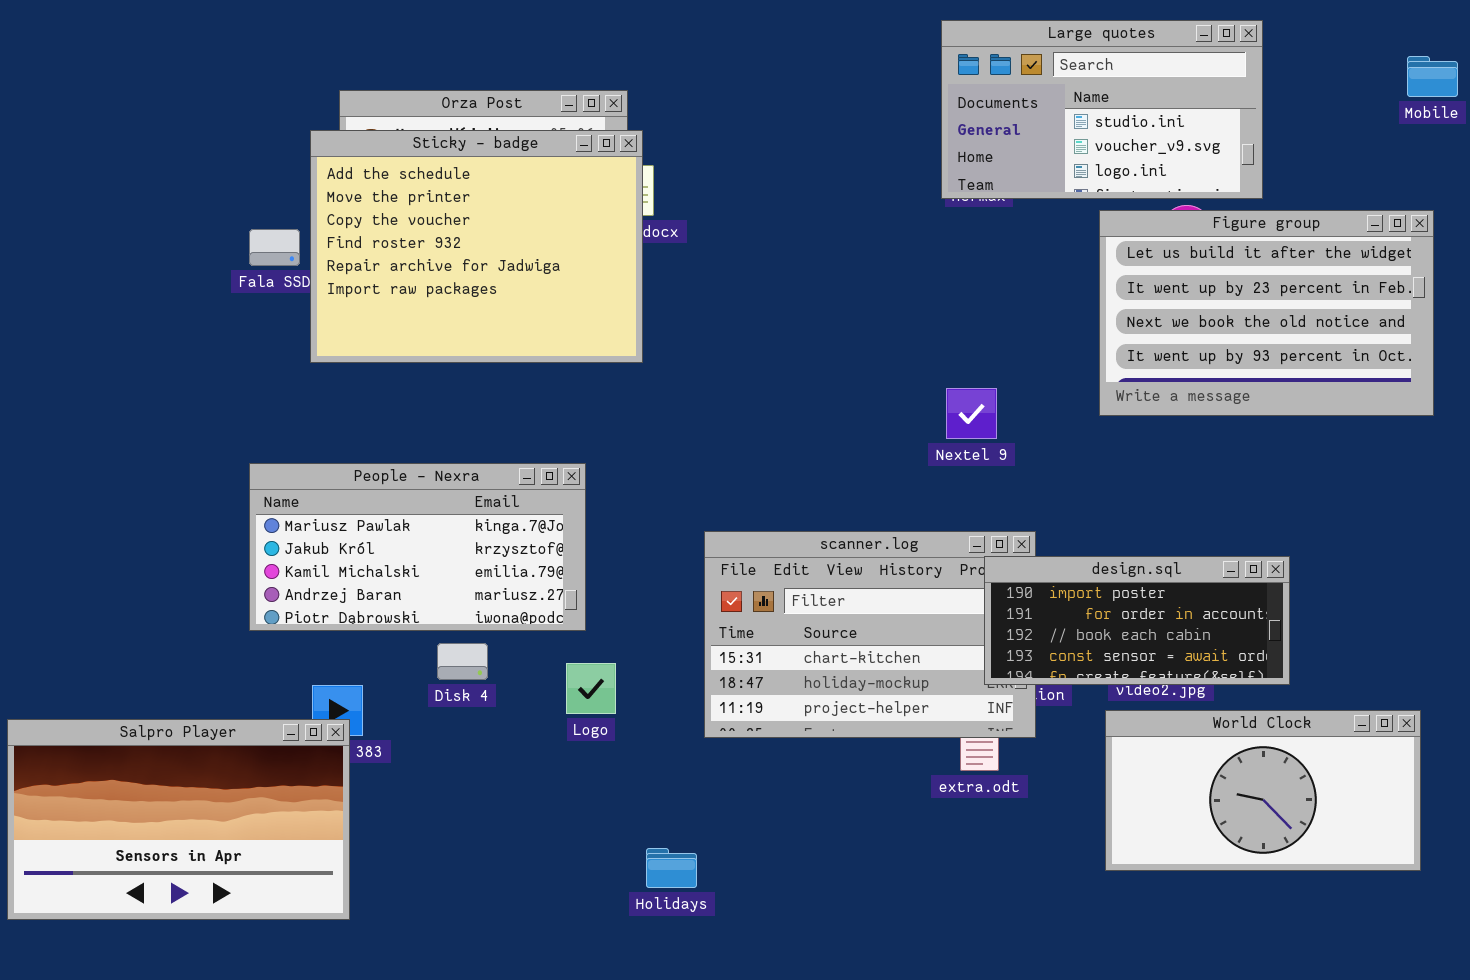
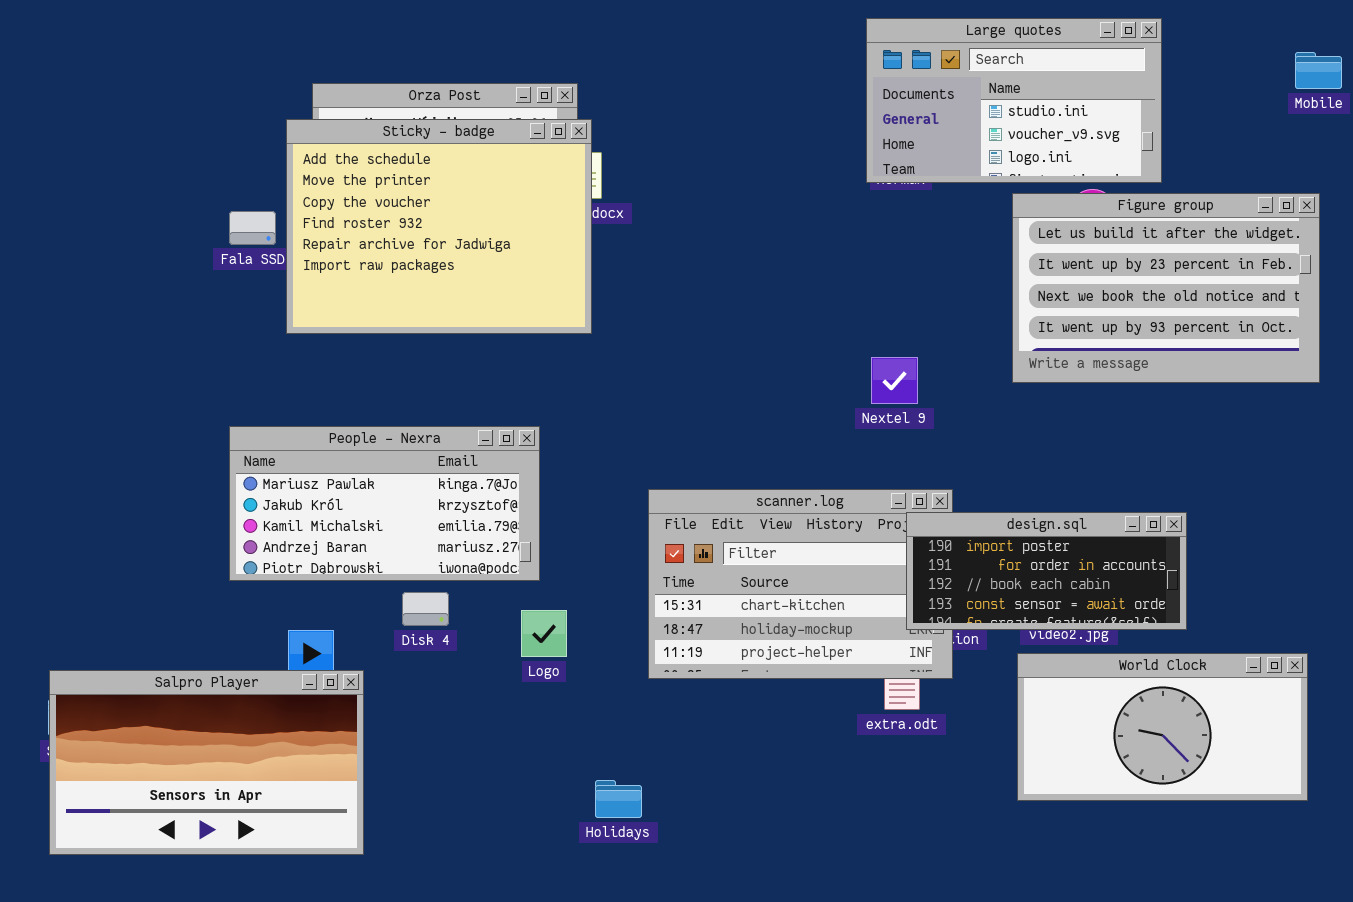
Salpro Player: [7,719,350,920] -> [49,670,364,855], moved

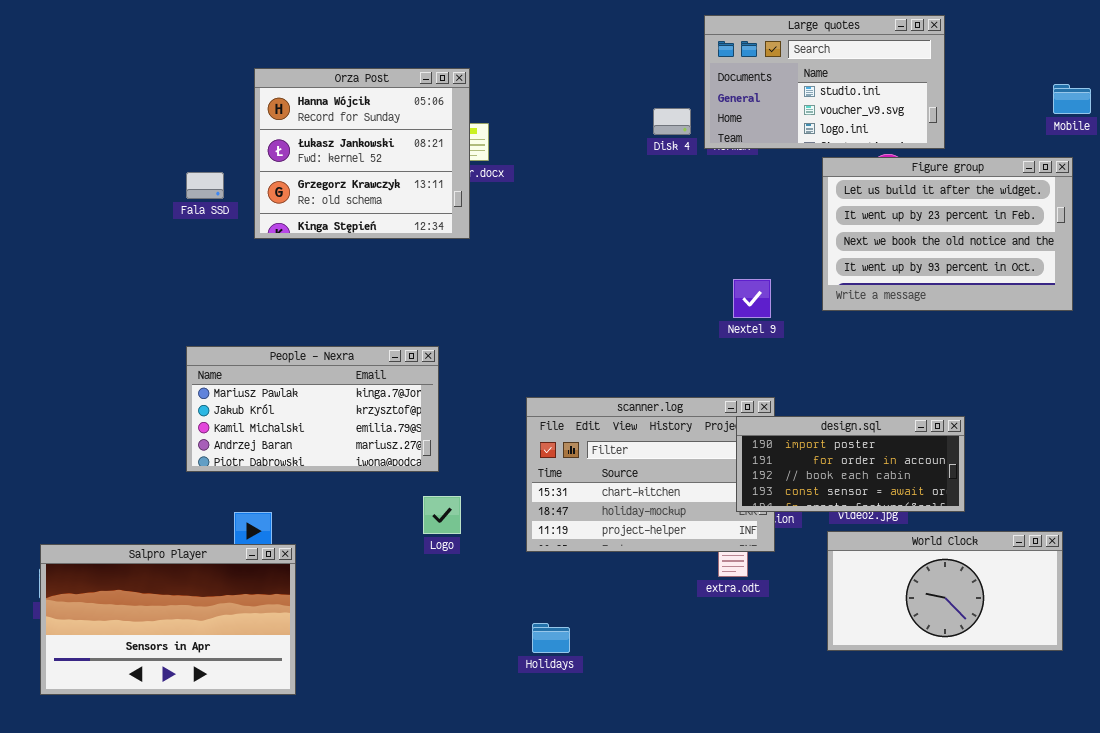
Mobile: [1295,52,1342,89] -> [1053,84,1091,114], moved
Sticky - badge: [286,119,592,334] -> none, closed
Nextel 9: [871,357,918,404] -> [733,279,771,318], moved
Disk 4: [402,592,449,626] -> [653,108,691,135], moved
Holidays: [595,780,642,818] -> [532,623,570,653], moved

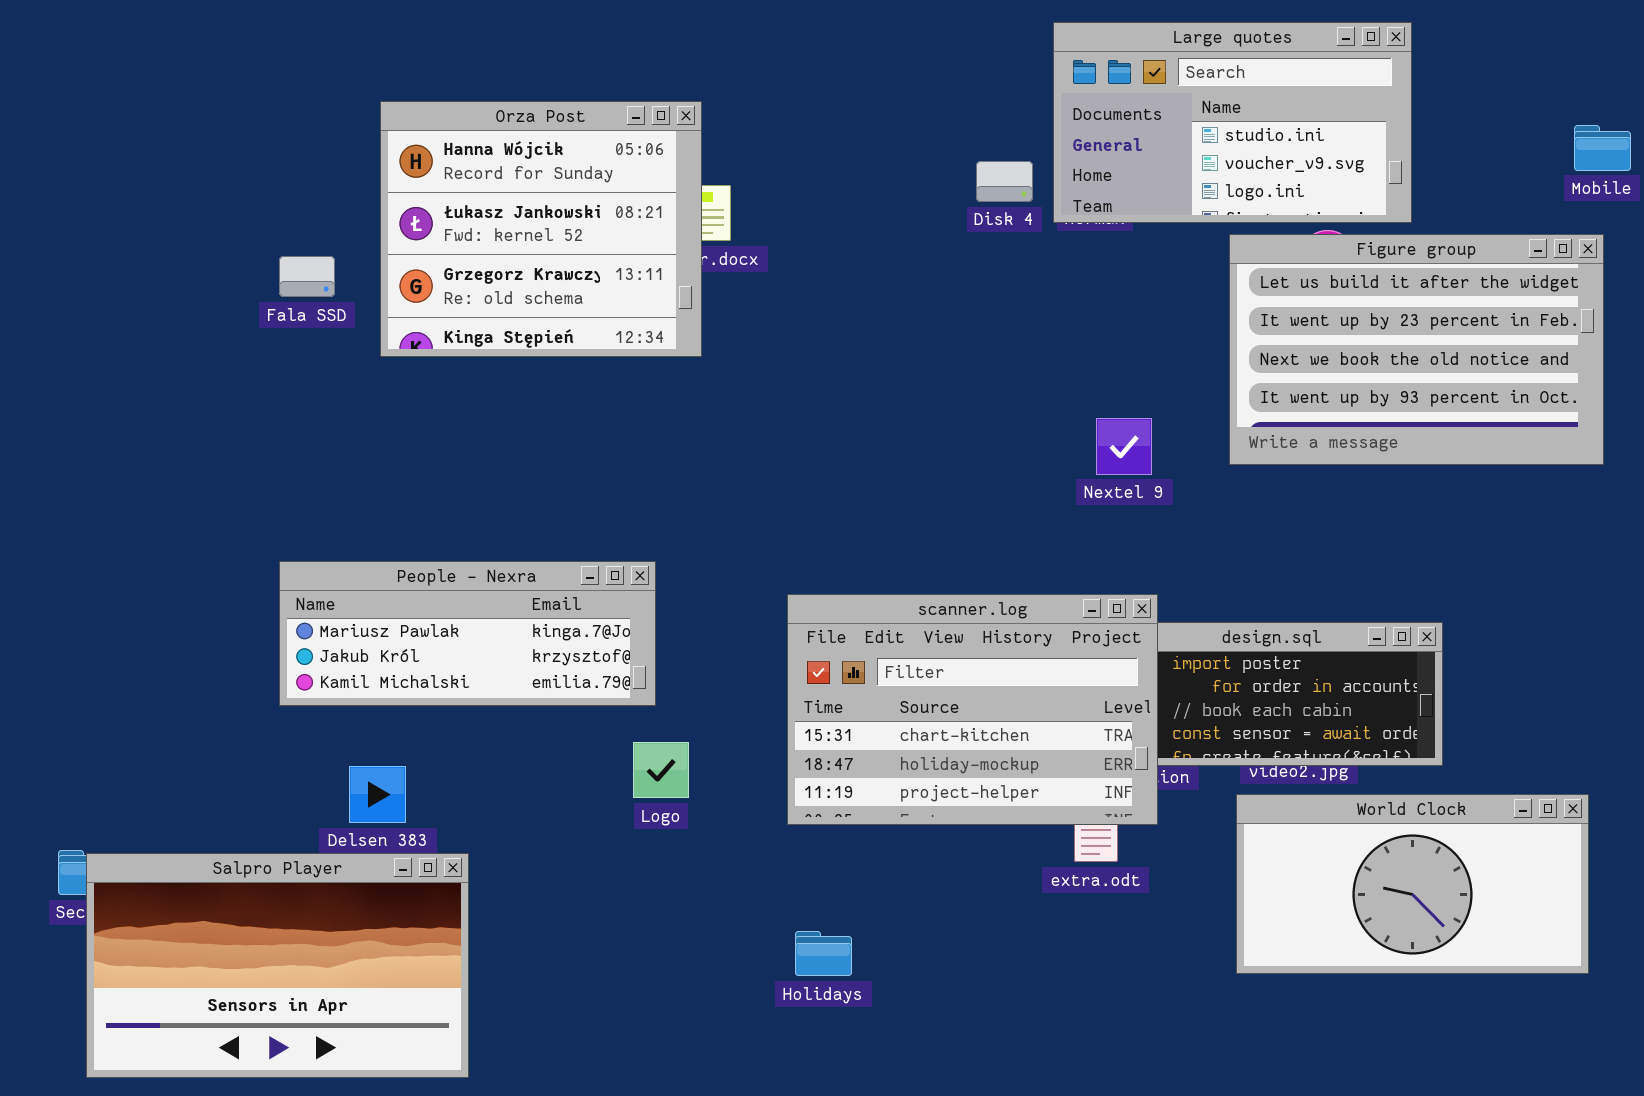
People - Nexra: [186,346,439,472] -> [279,561,656,706], resized
scanner.log: [526,397,775,552] -> [787,594,1158,825], raised
Salpro Player: [40,544,296,695] -> [86,853,469,1078], moved

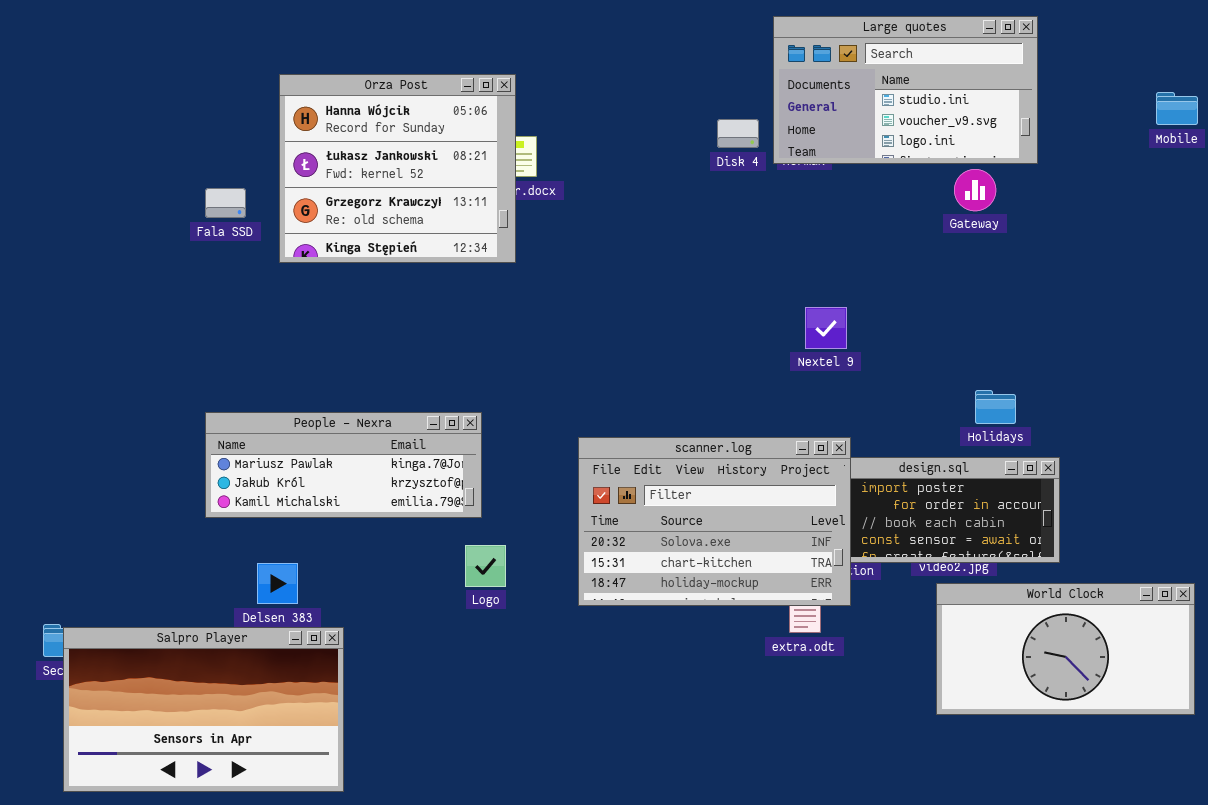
Figure group: [1229,234,1604,465] -> none, closed
scanner.log: [787,594,1158,825] -> [578,437,851,606], scrolled up 1 row
World Clock: [1236,794,1589,974] -> [936,583,1195,715], moved
Holidays: [795,931,852,976] -> [975,390,1016,424], moved

